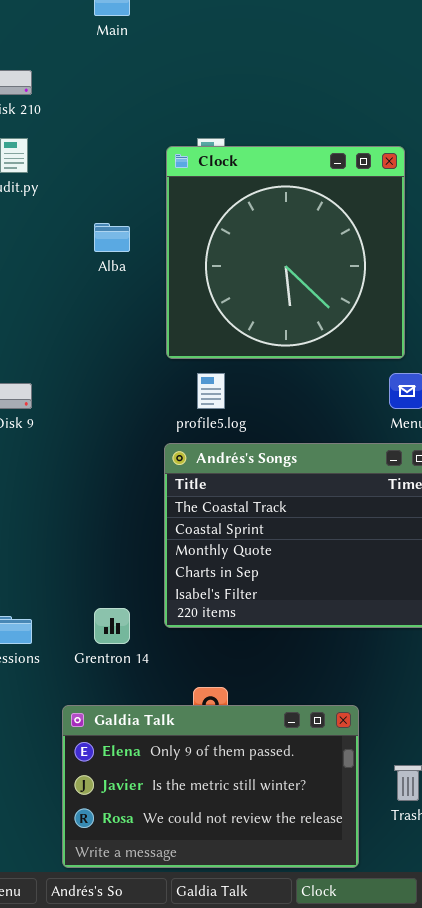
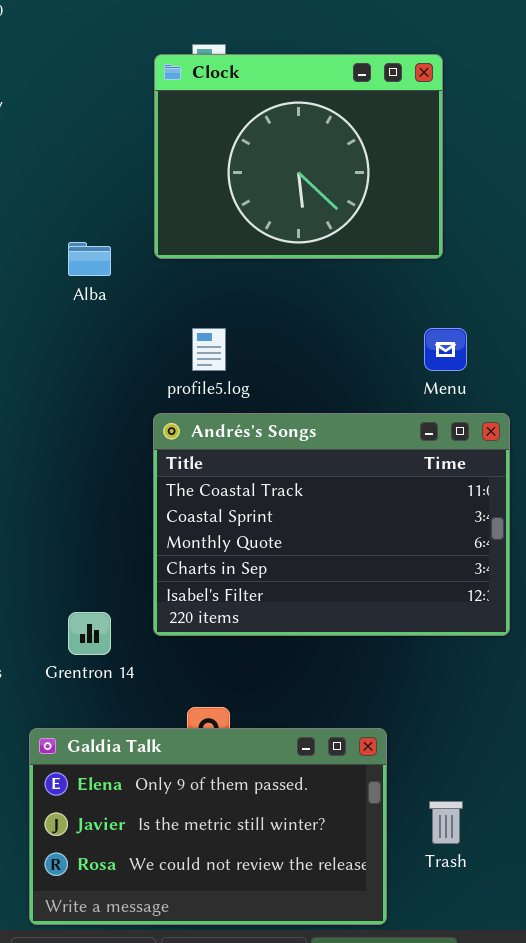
Clock: [166,146,405,359] -> [154,54,443,259], resized
Alba: [94,223,130,252] -> [68,242,111,276], moved

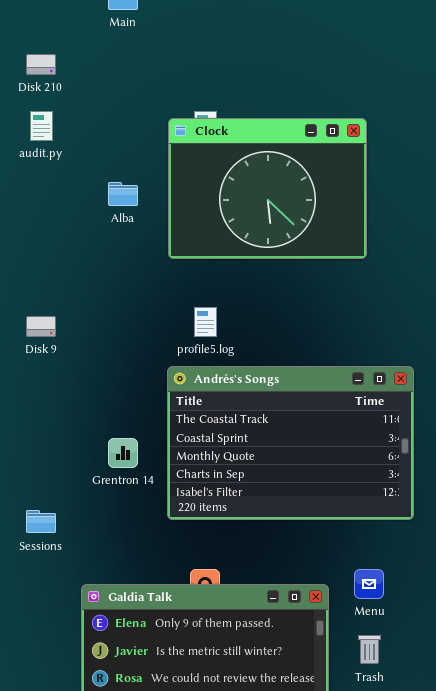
Alba: [68,242,111,276] -> [108,182,138,206], moved
Menu: [424,328,467,371] -> [354,569,384,599], moved
Grentron 14: [68,612,111,655] -> [108,438,138,468], moved

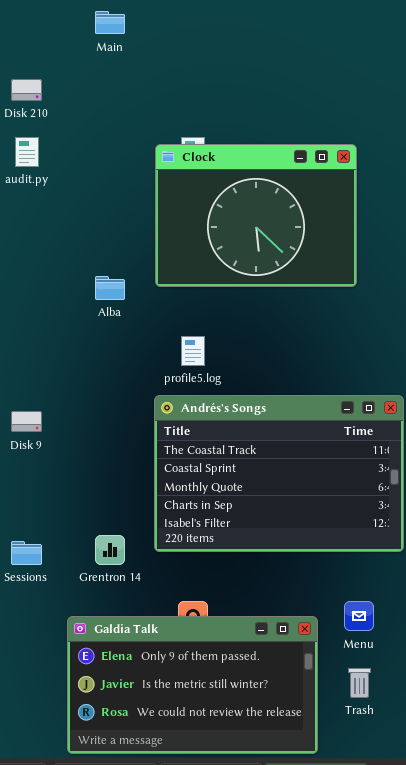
Alba: [108,182,138,206] -> [95,276,125,300], moved
Disk 9: [26,316,56,337] -> [11,411,42,432], moved
Grentron 14: [108,438,138,468] -> [95,535,125,565], moved

